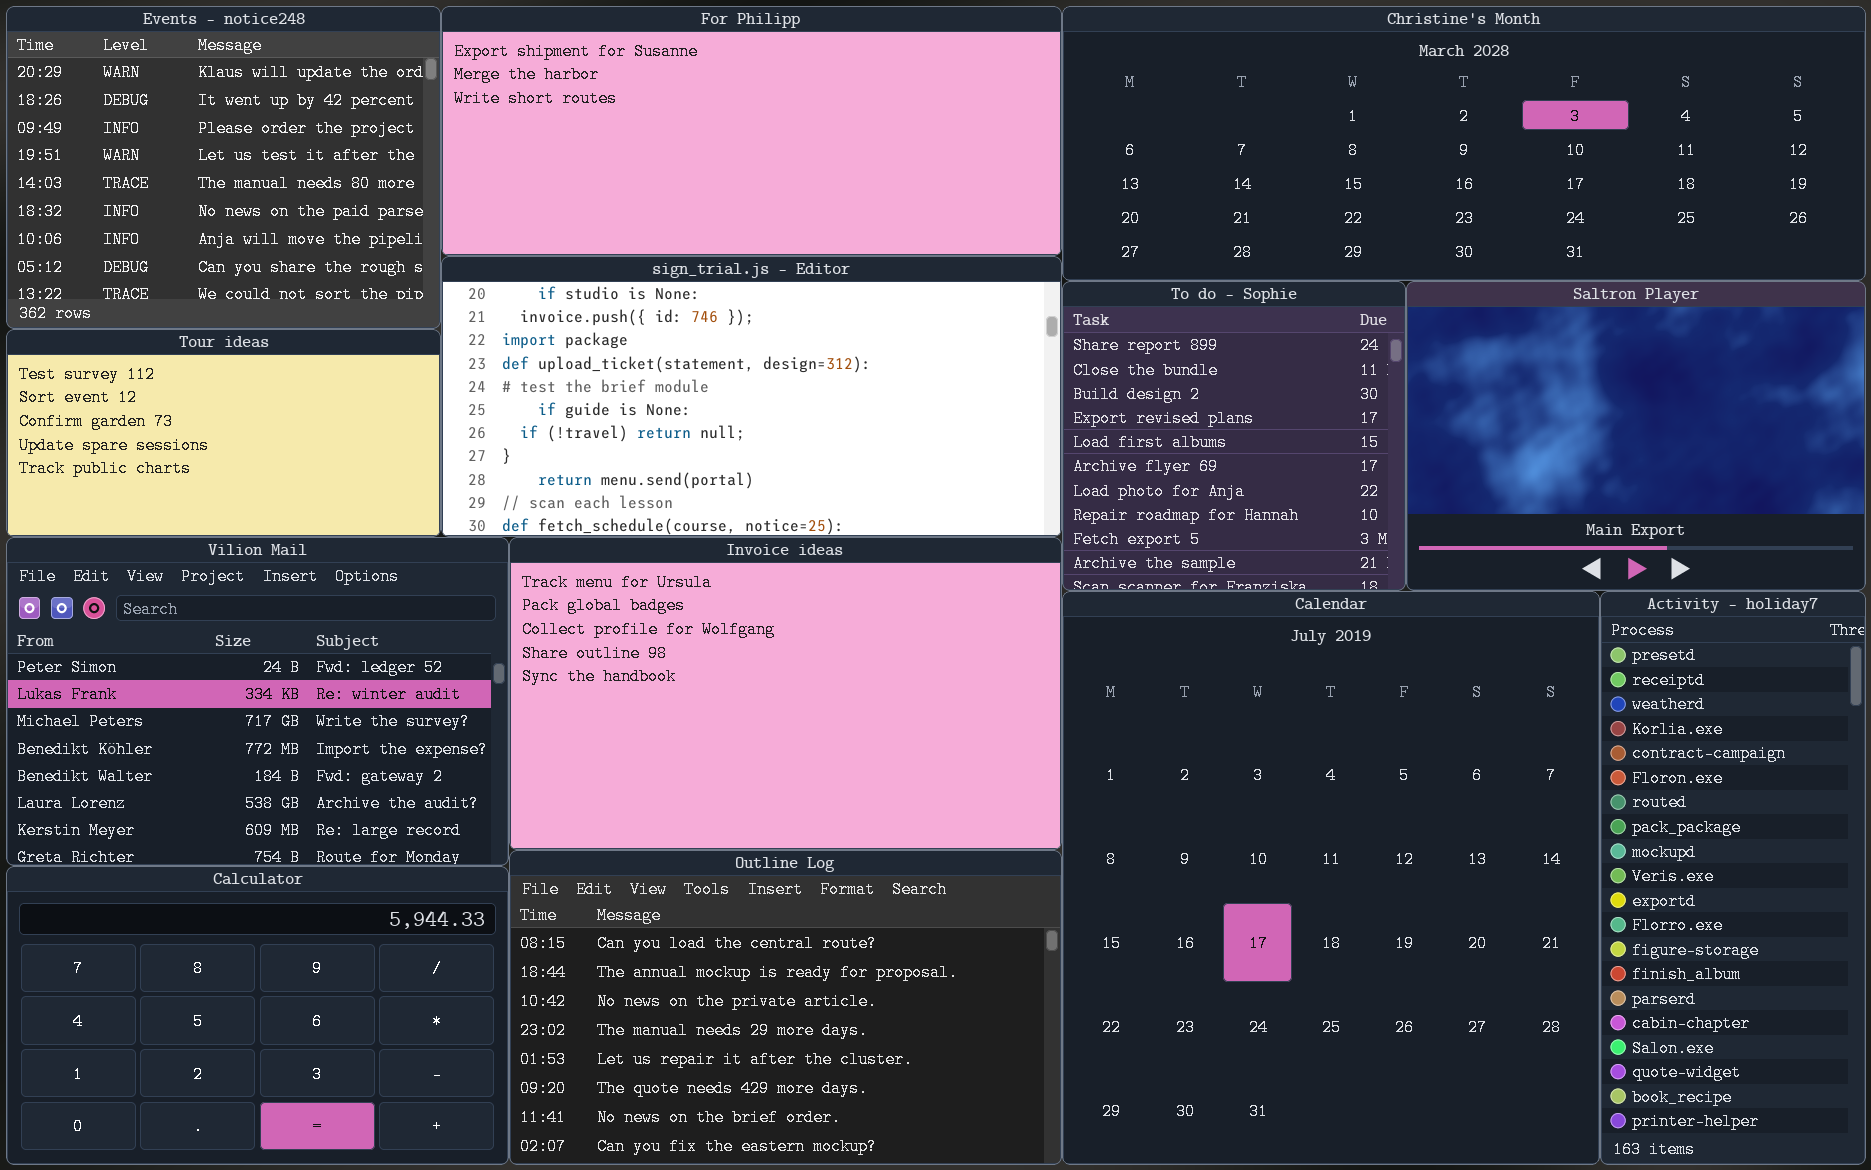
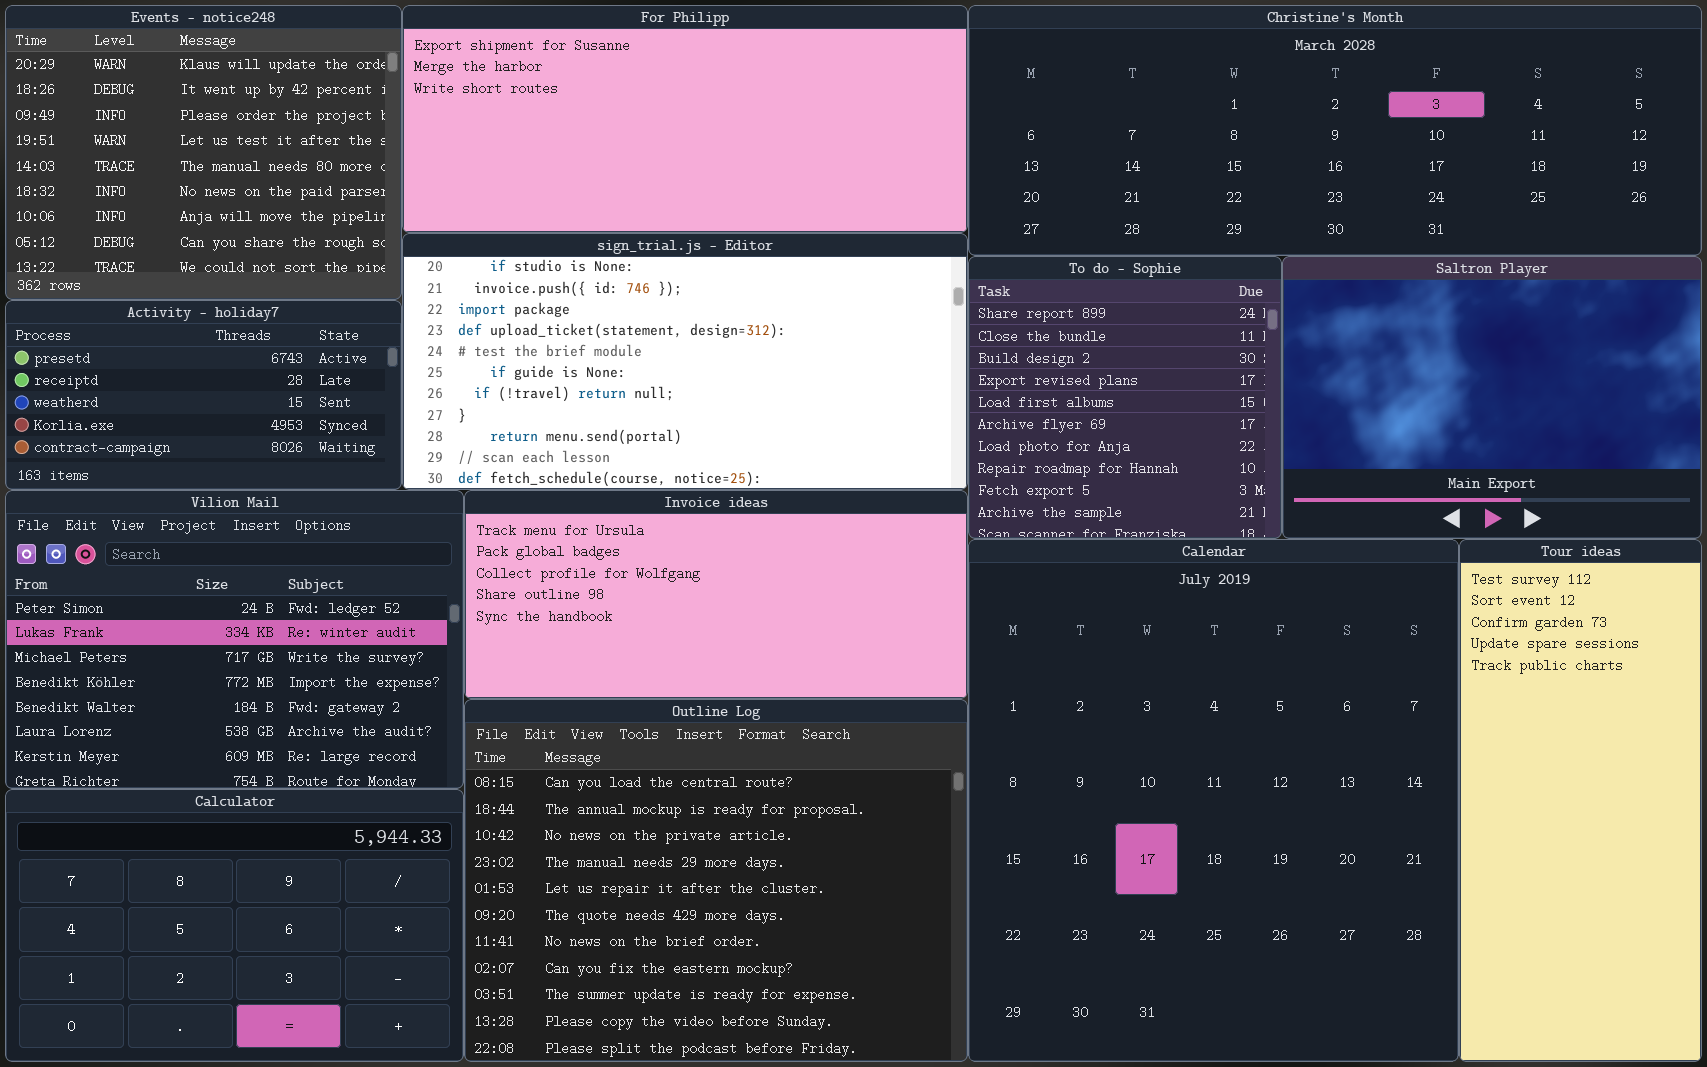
Tour ideas: [6,329,441,537] -> [1459,539,1702,1062], moved, resized
Invoice ideas: [509,537,1062,850] -> [464,490,968,699], resized
Activity - holiday7: [1600,591,1866,1165] -> [5,300,402,490], moved, resized
Outline Log: [509,850,1062,1165] -> [464,699,968,1062], resized

